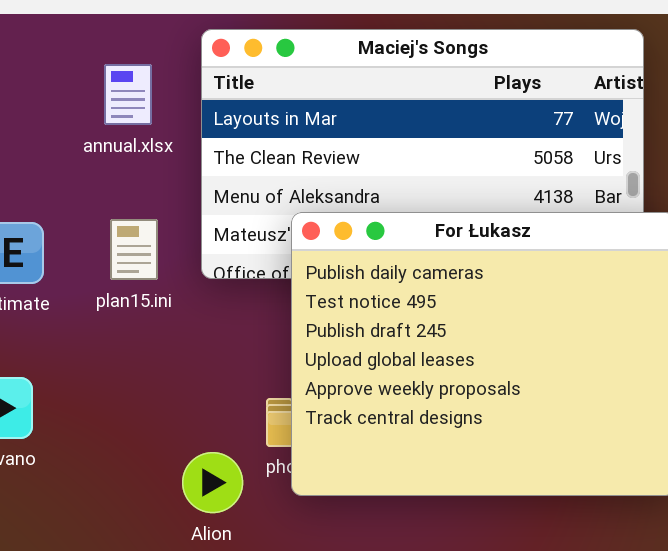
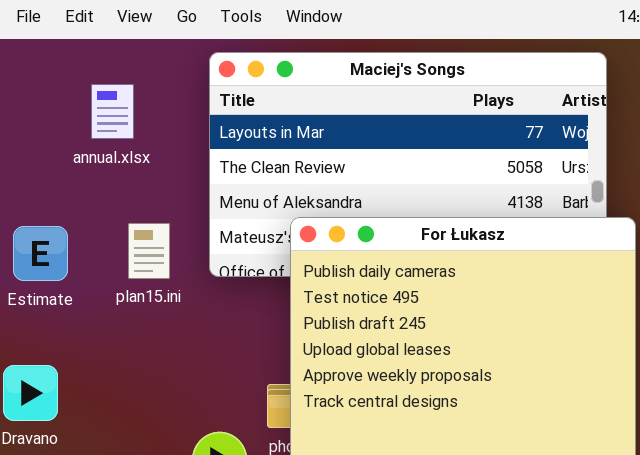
annual.xlsx: [104,64,152,125] -> [91,84,134,139], moved

